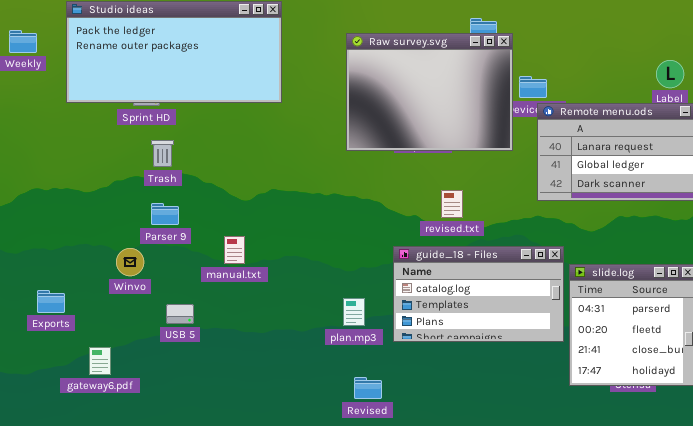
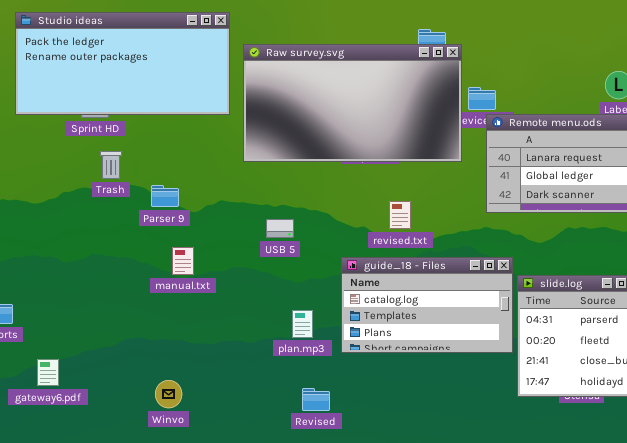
Raw survey.svg: [346,33,513,151] -> [243,44,462,162], resized
Parser 9: [151,203,179,225] -> [151,185,179,207], moved
Winvo: [116,248,144,276] -> [155,380,182,408], moved
USB 5: [166,304,194,324] -> [266,219,294,238], moved

